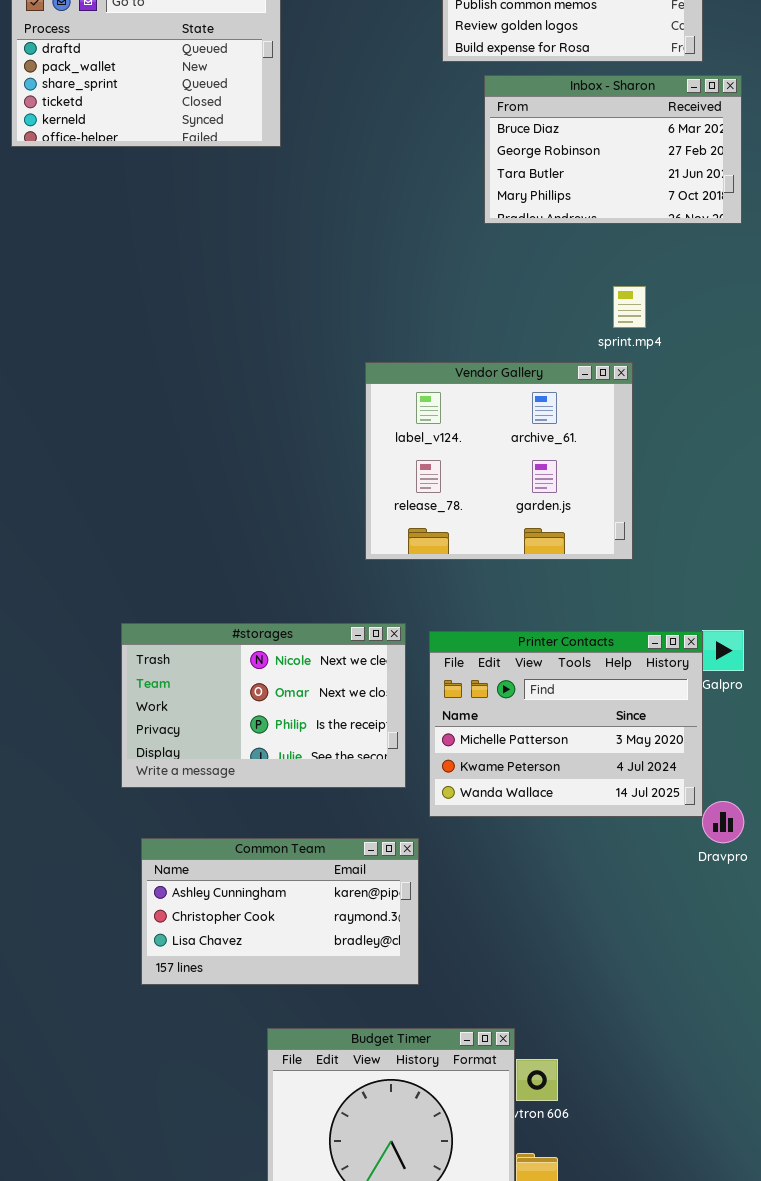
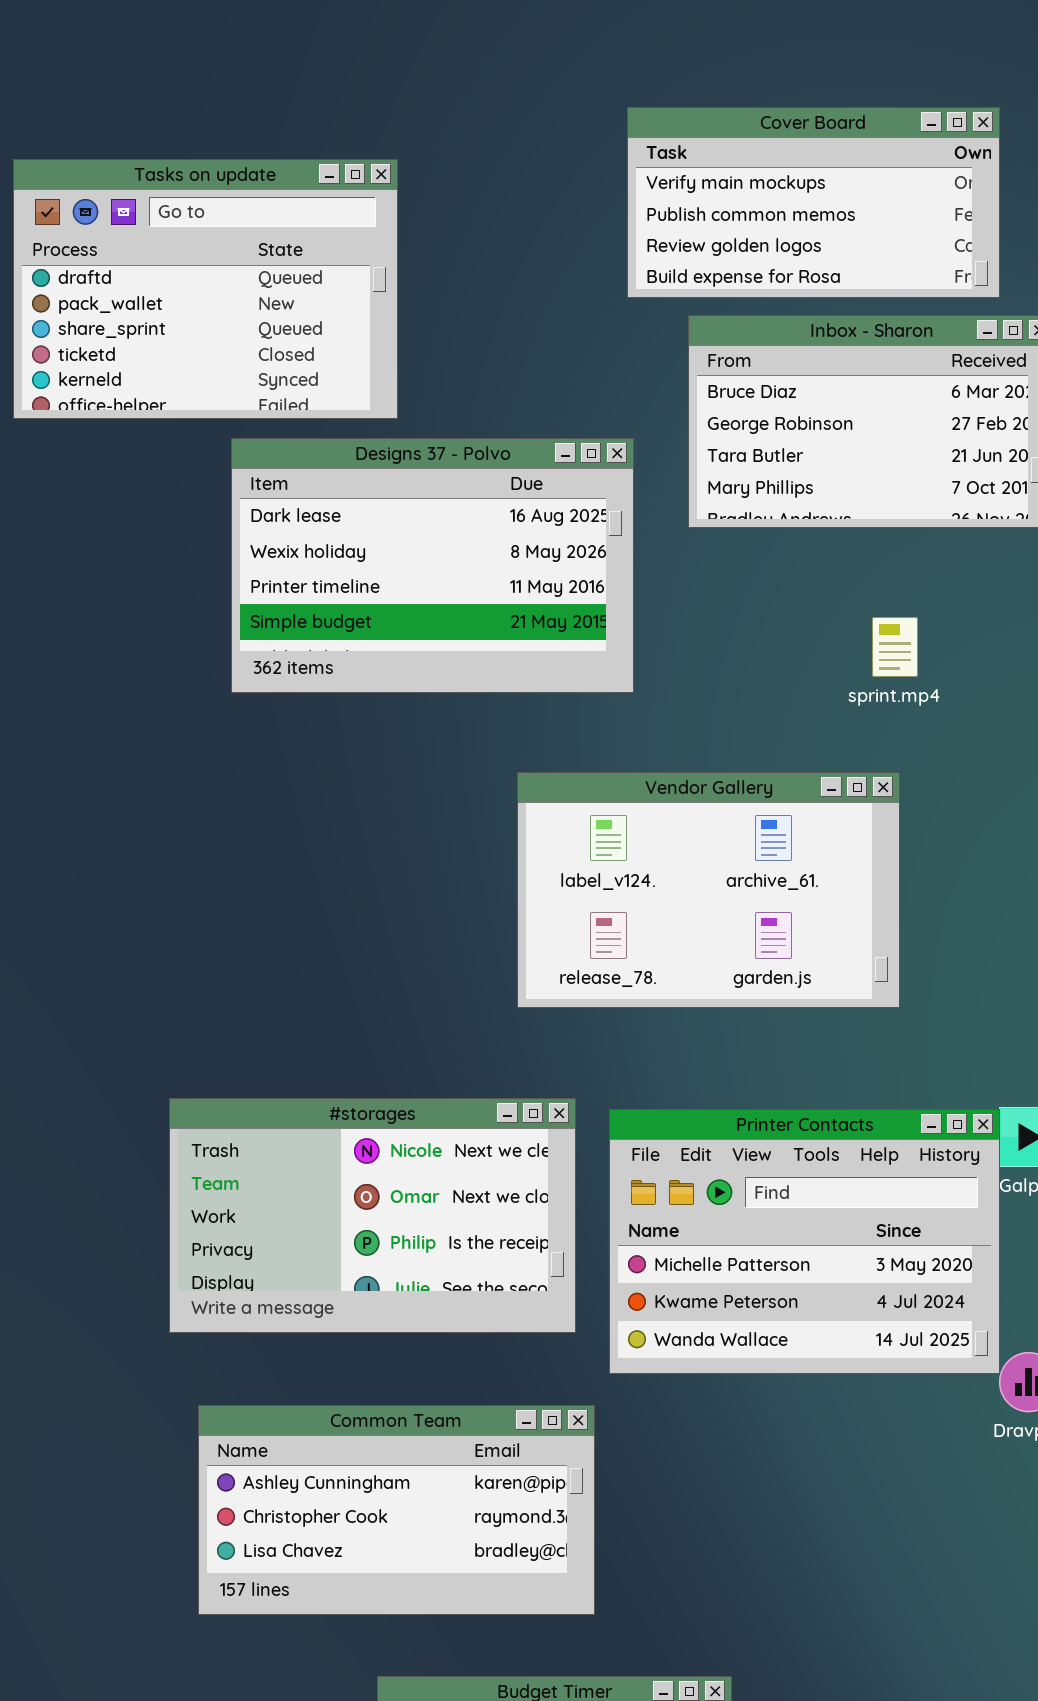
Designs 37 - Polvo: none -> [231,438,634,693], opened
Vendor Gallery: [365,362,633,560] -> [517,772,900,1008], resized

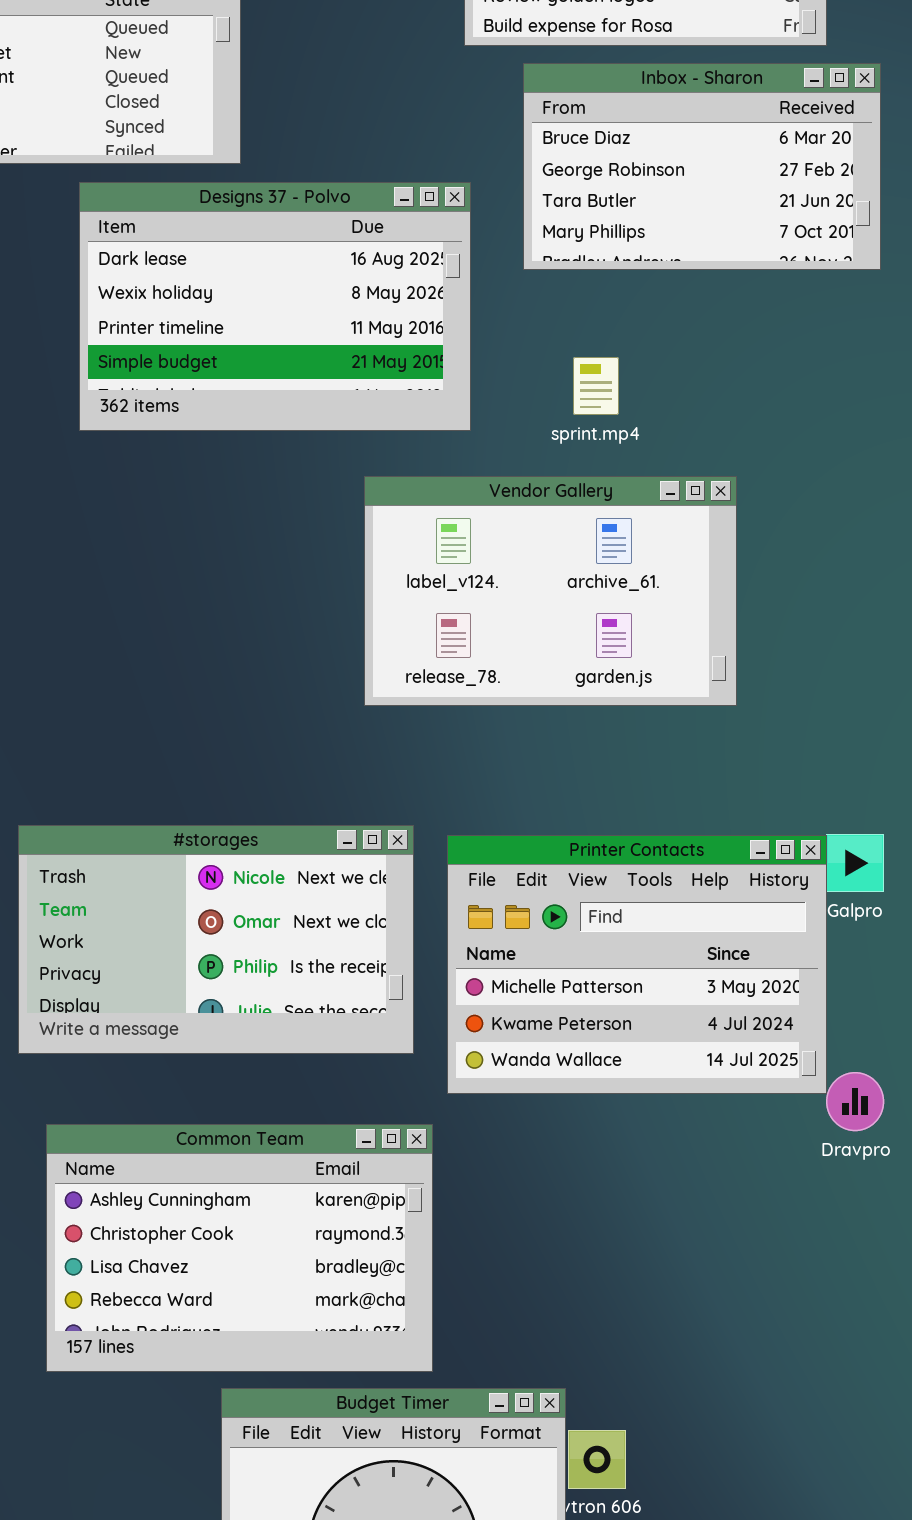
sprint.mp4: [872,617,918,677] -> [573,357,619,415], moved
Vendor Gallery: [517,772,900,1008] -> [364,476,737,706], moved
Common Team: [198,1405,595,1615] -> [46,1124,433,1372], resized

